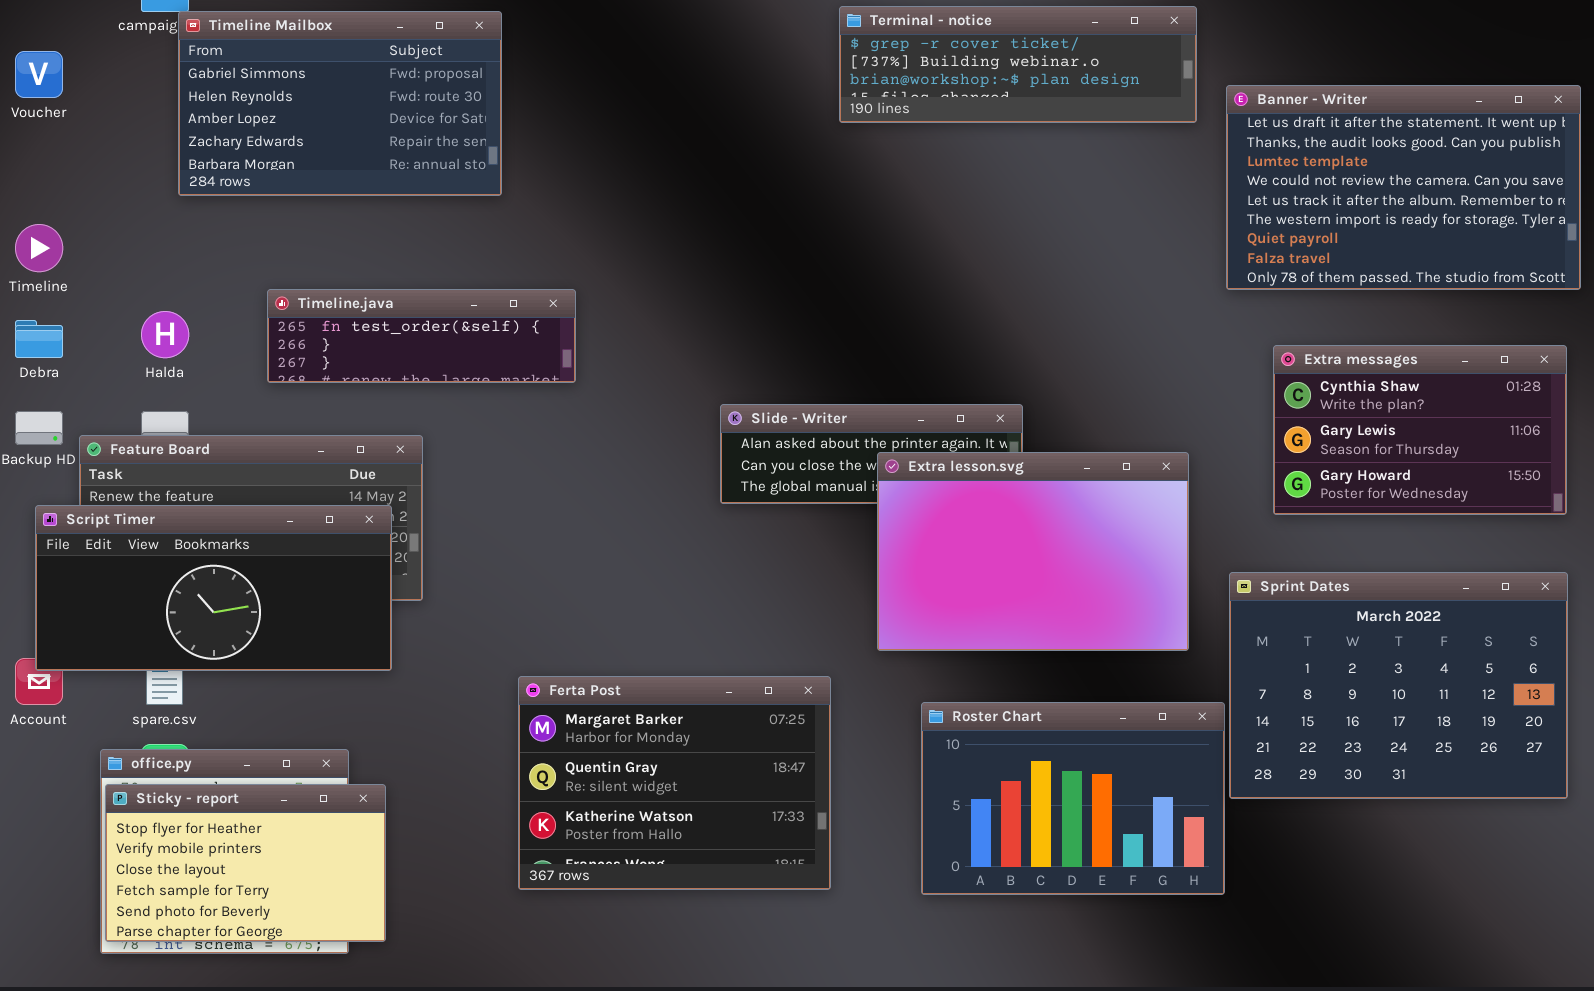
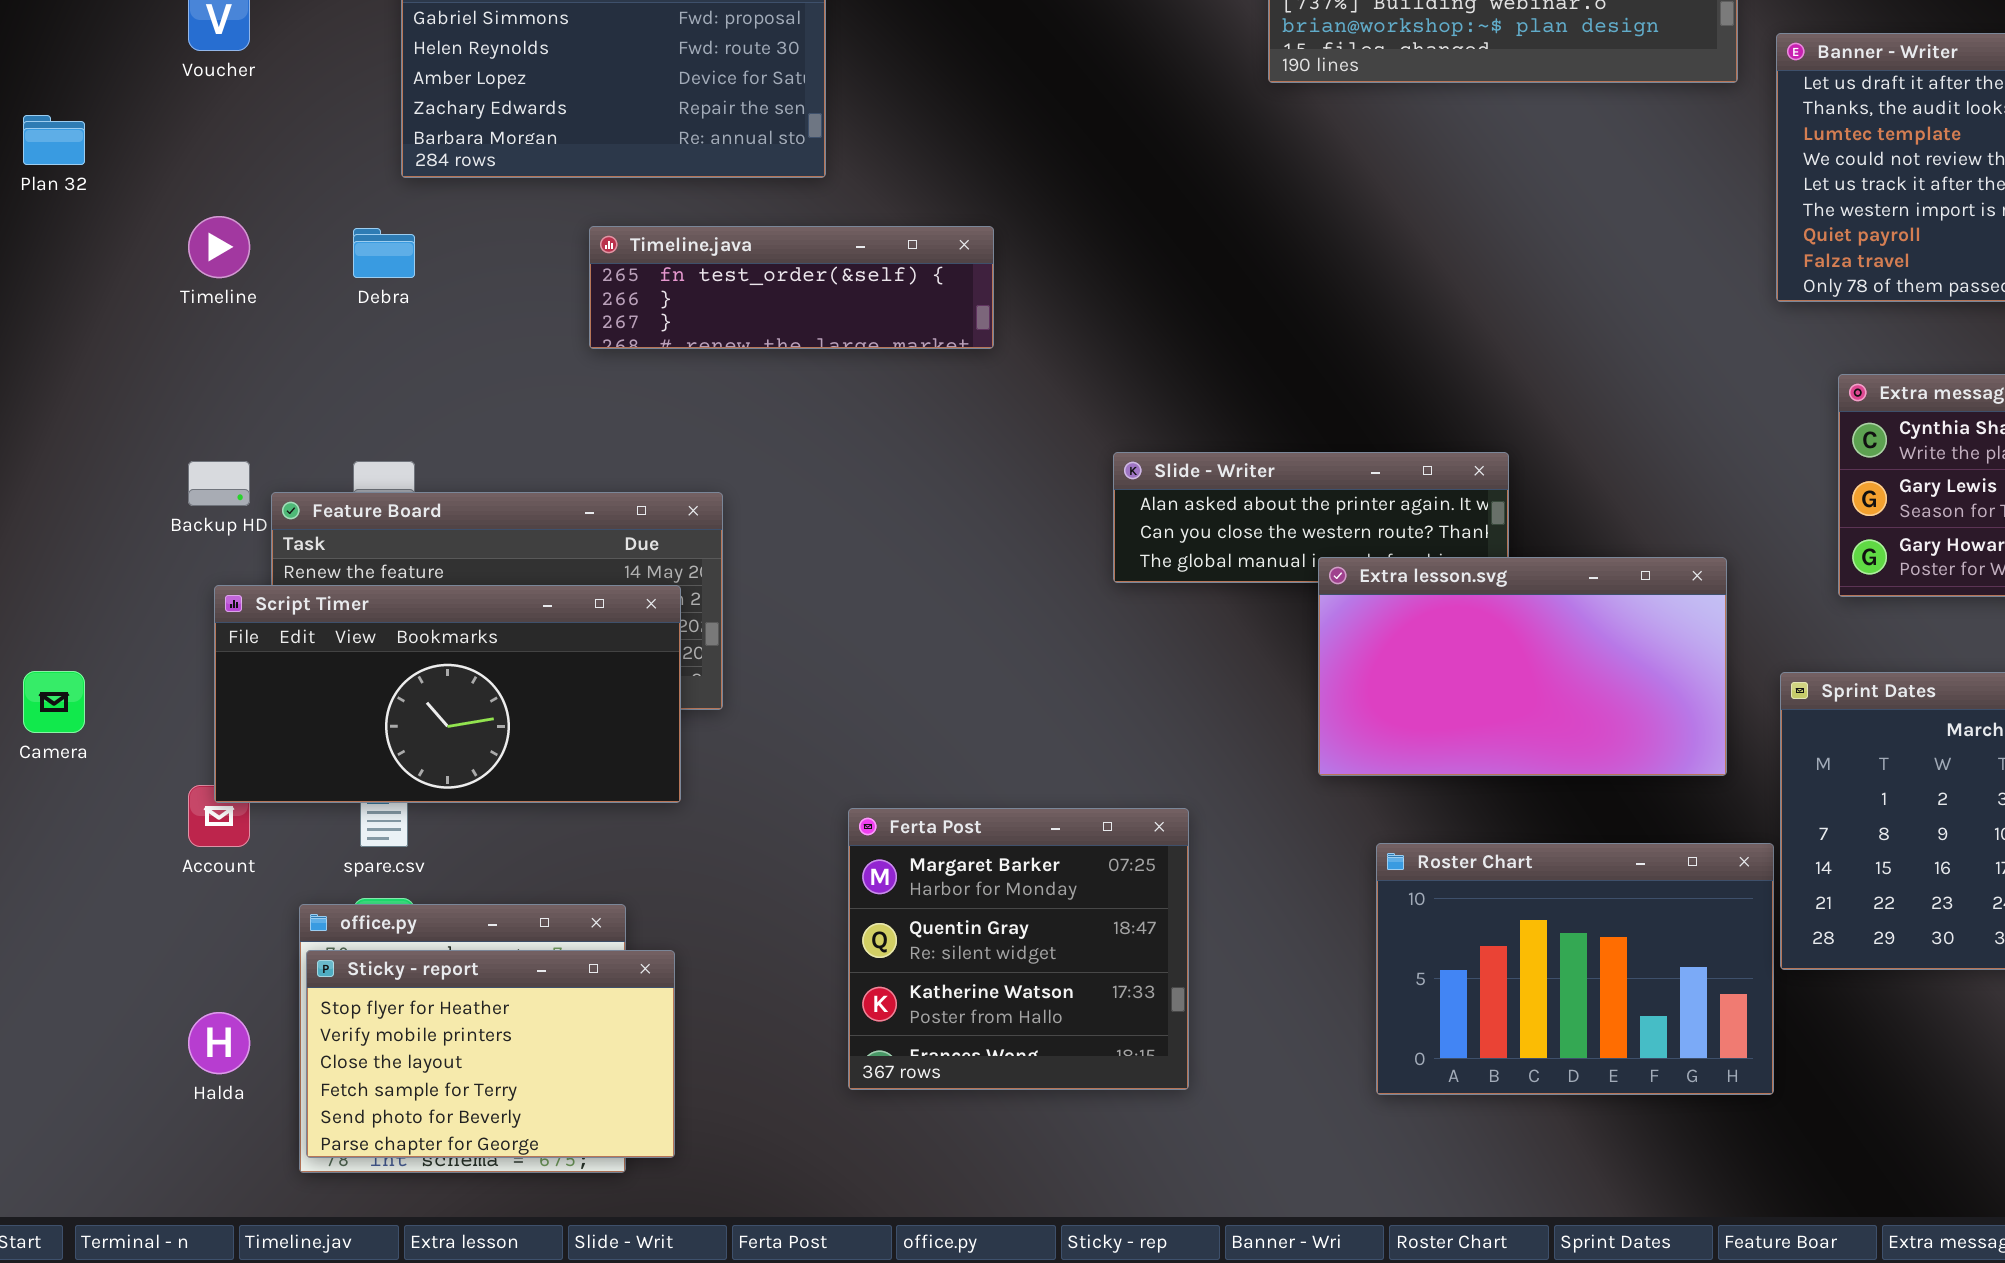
Timeline.java: [267,289,576,383] -> [589,226,994,349], moved
Halda: [141,311,189,358] -> [188,1012,250,1074], moved
Debra: [15,320,63,358] -> [353,228,415,278], moved
Extra lesson.svg: [877,452,1189,651] -> [1318,557,1727,776], resized
Ferta Post: [518,676,831,890] -> [848,808,1189,1090], resized

